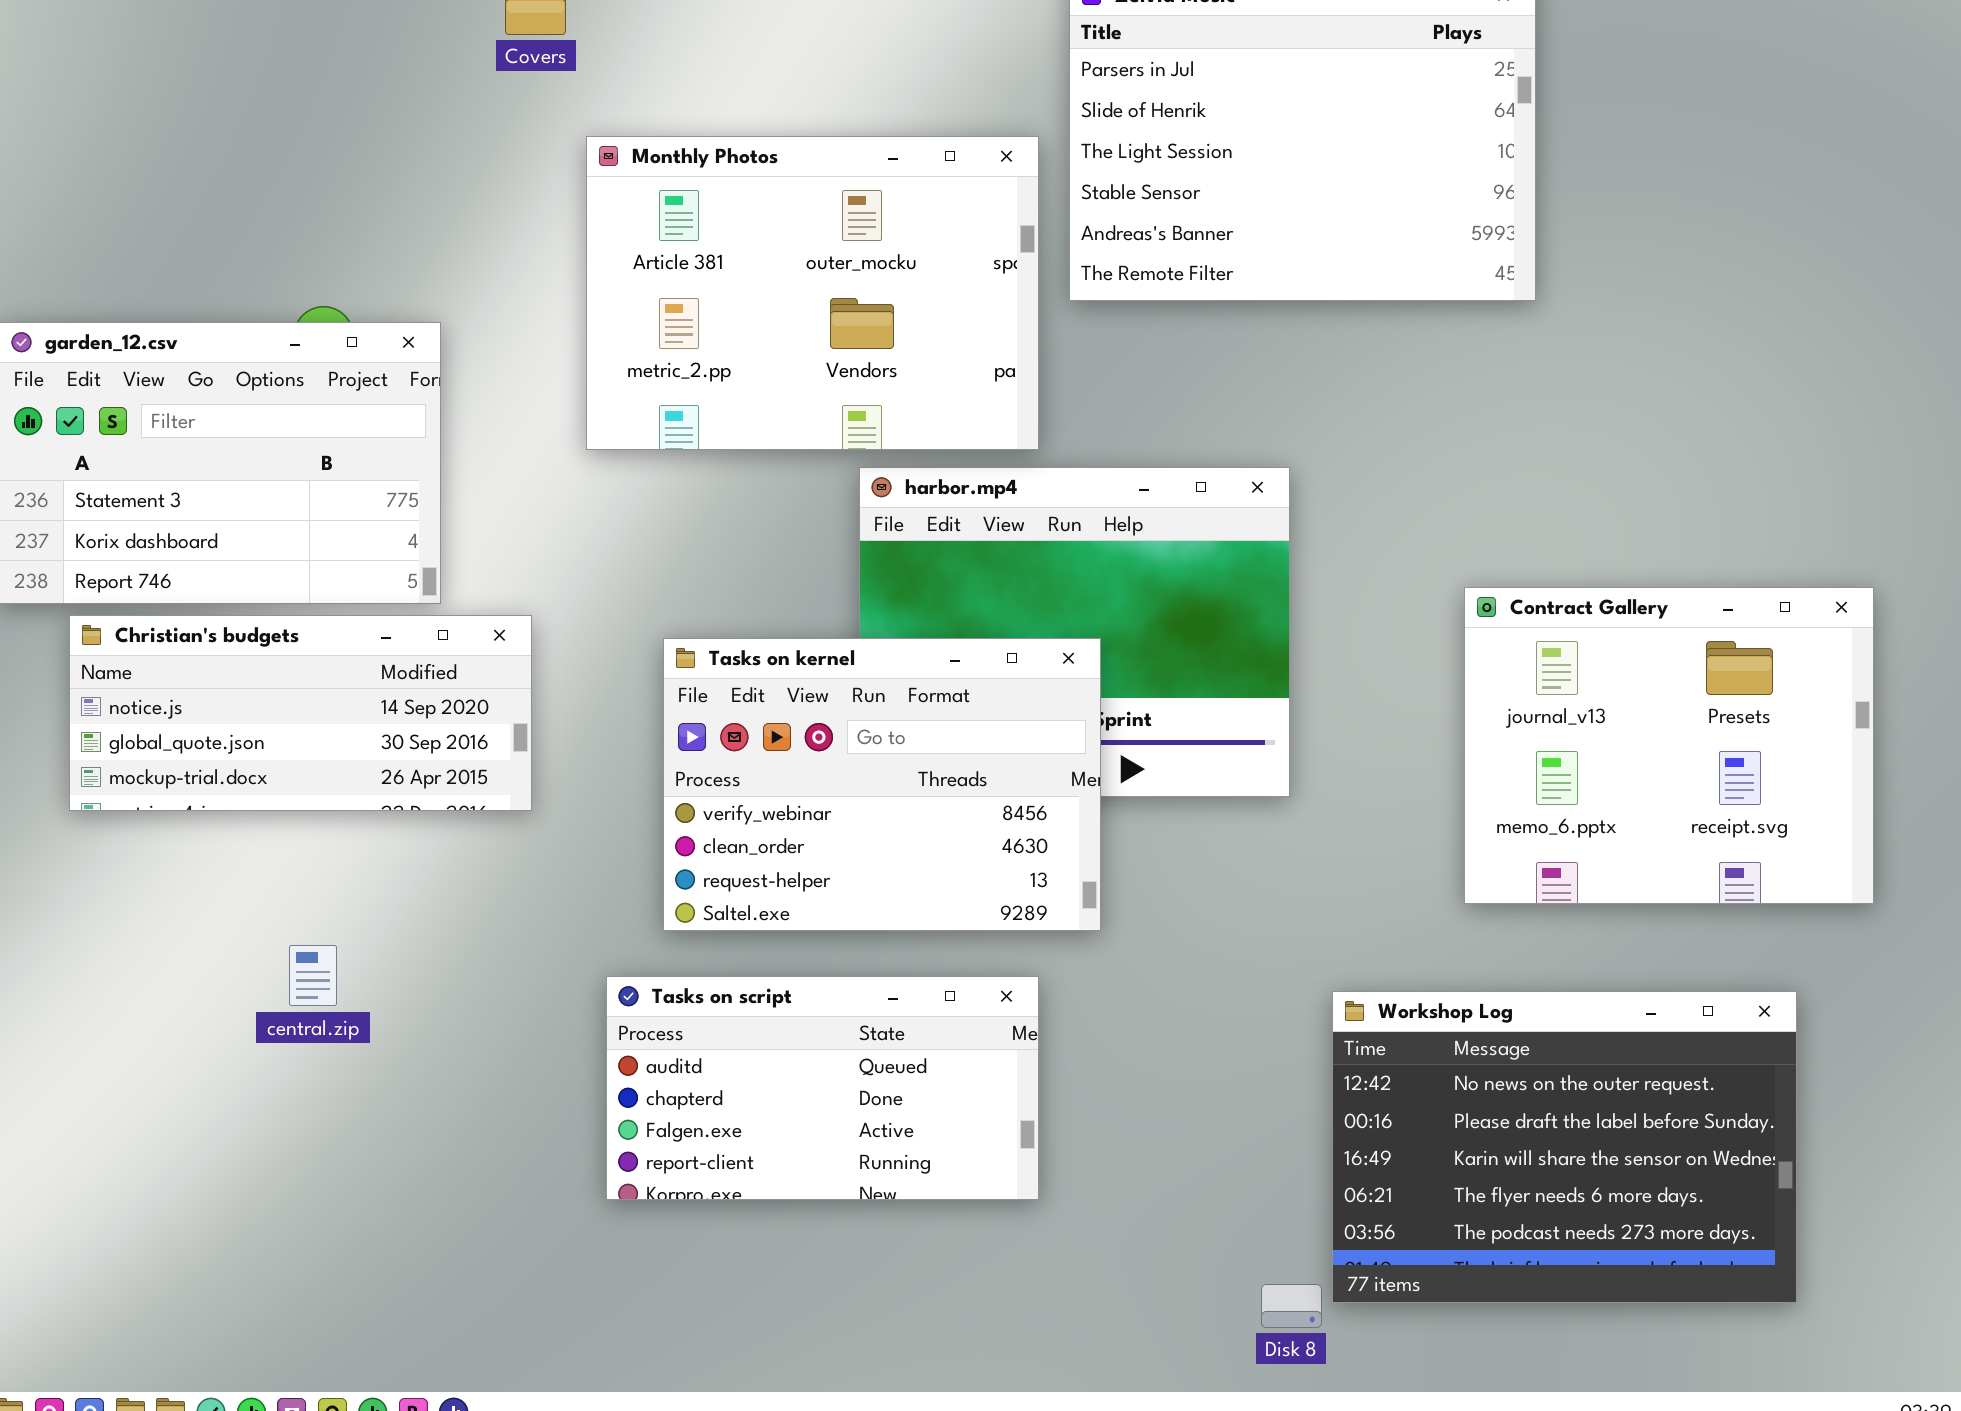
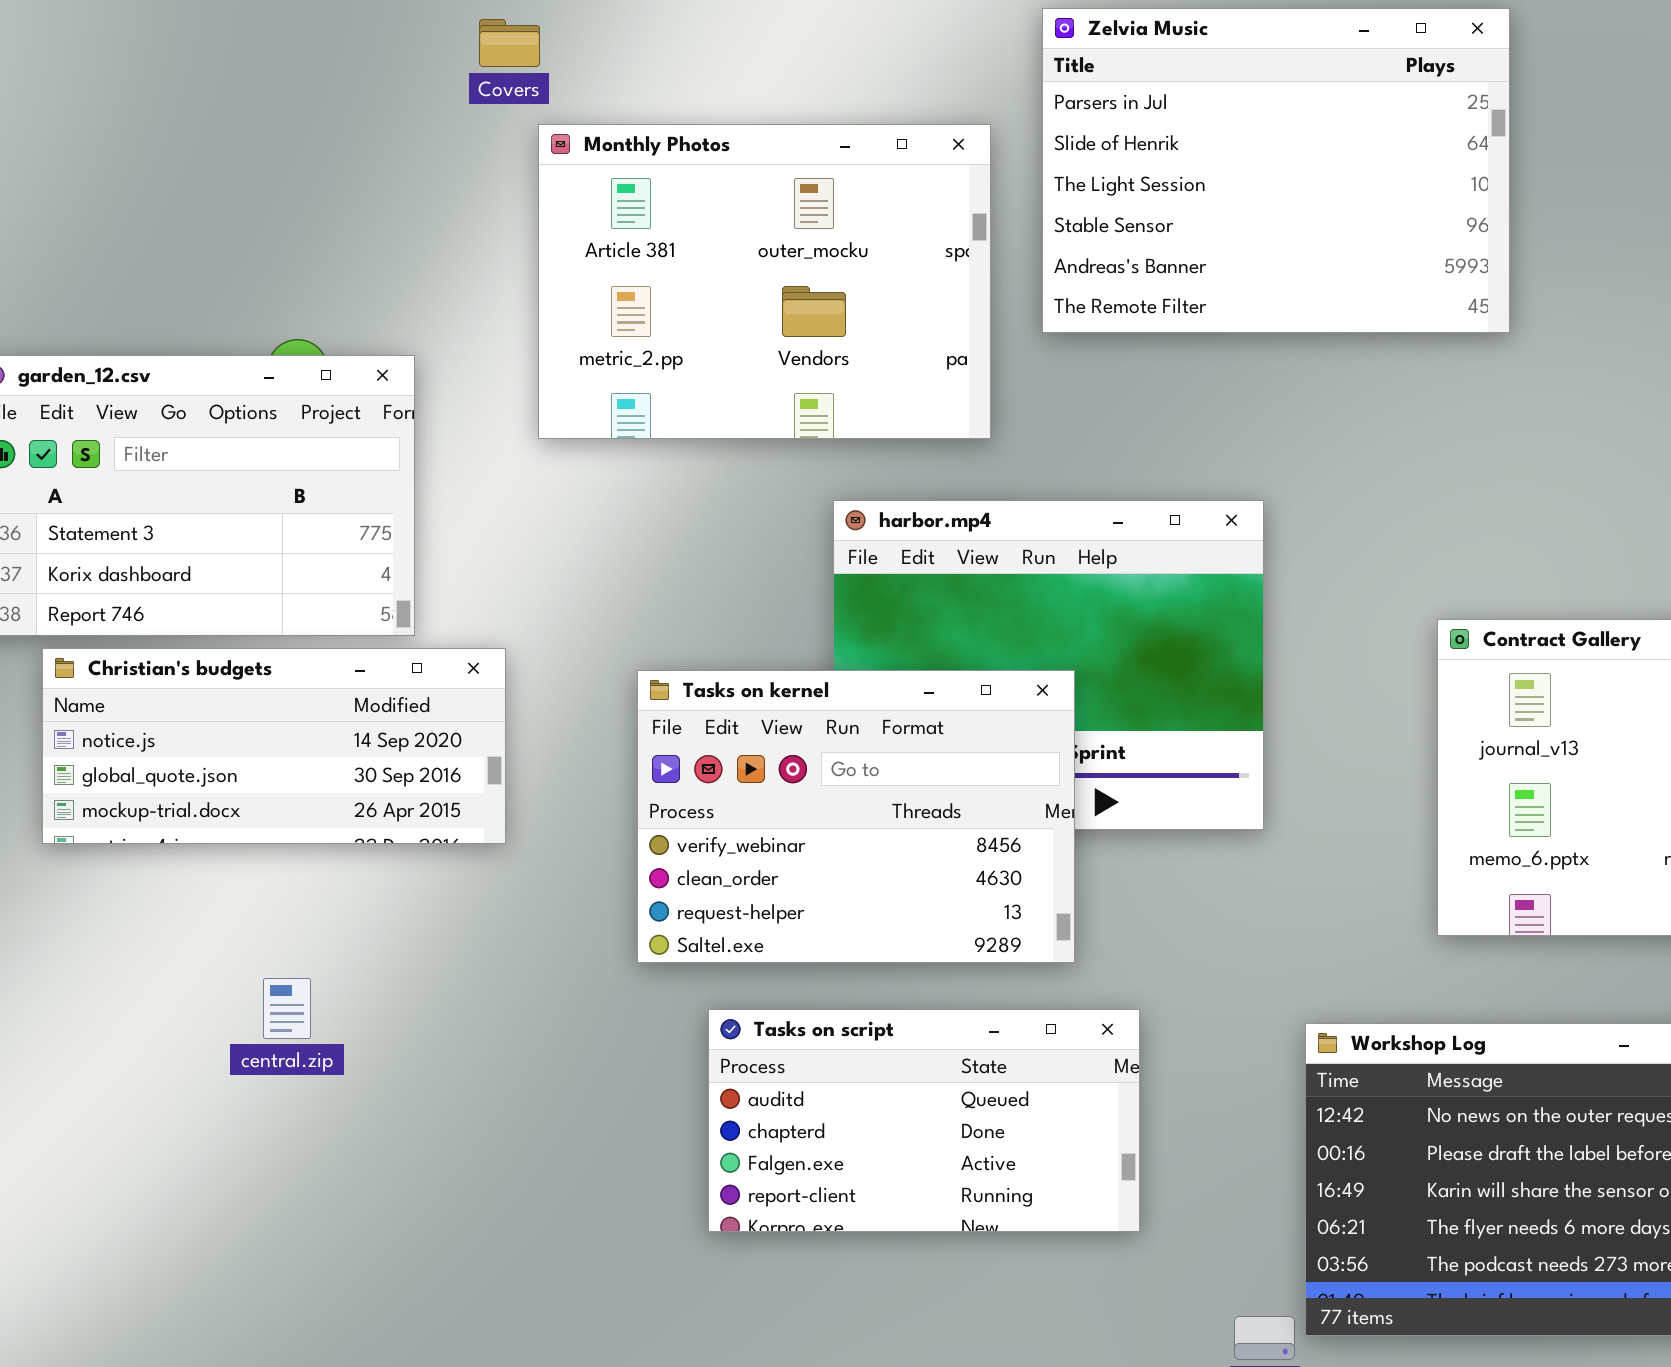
Monthly Photos: [586,136,1039,450] -> [538,124,991,439], moved
Tasks on script: [606,976,1039,1200] -> [708,1009,1140,1232], moved

